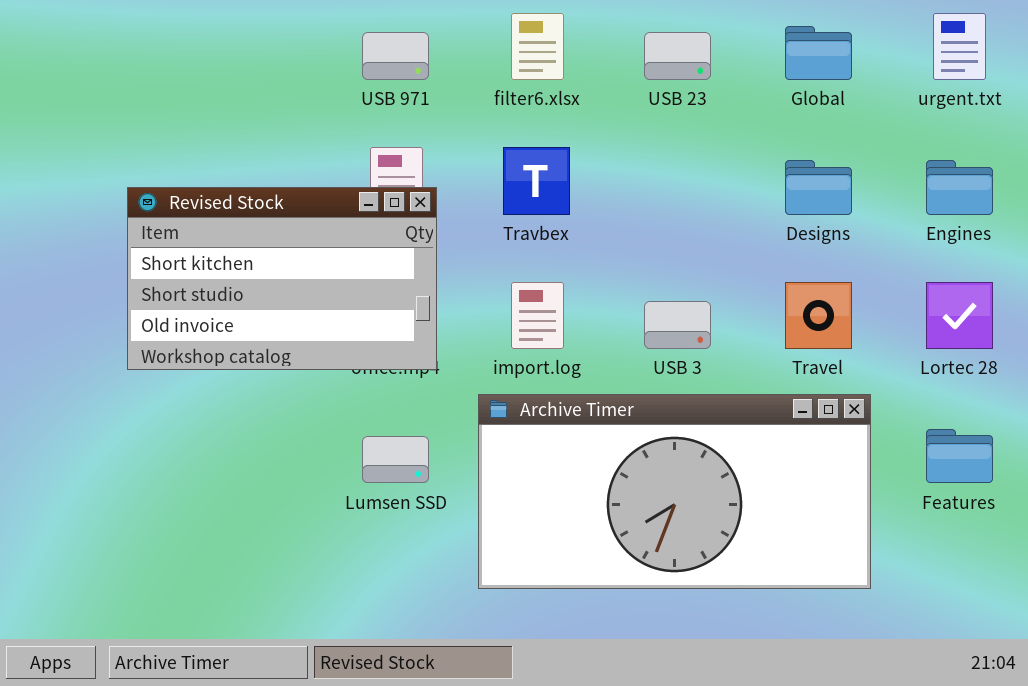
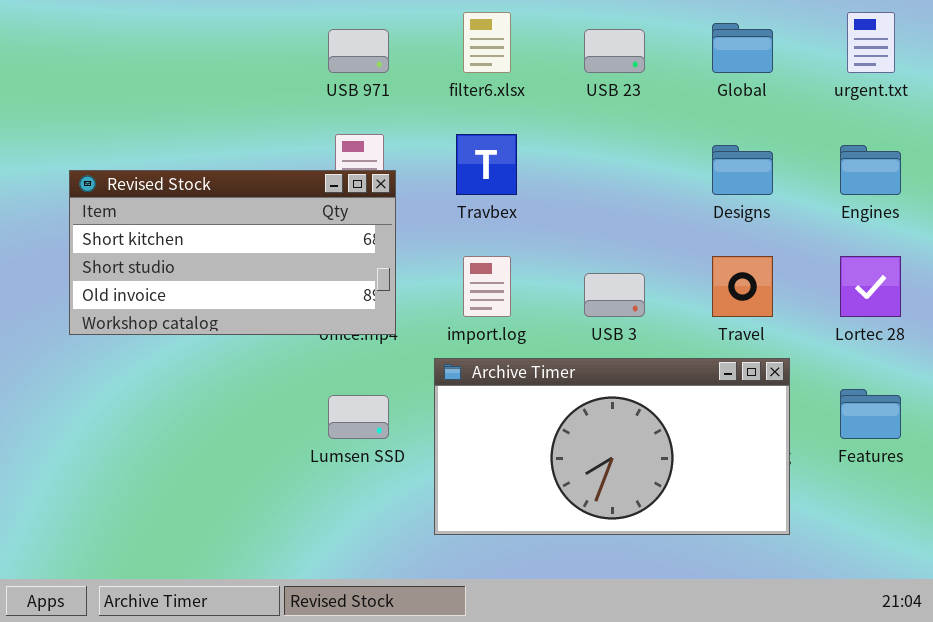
Revised Stock: [127,187,437,370] -> [69,170,396,335], resized

